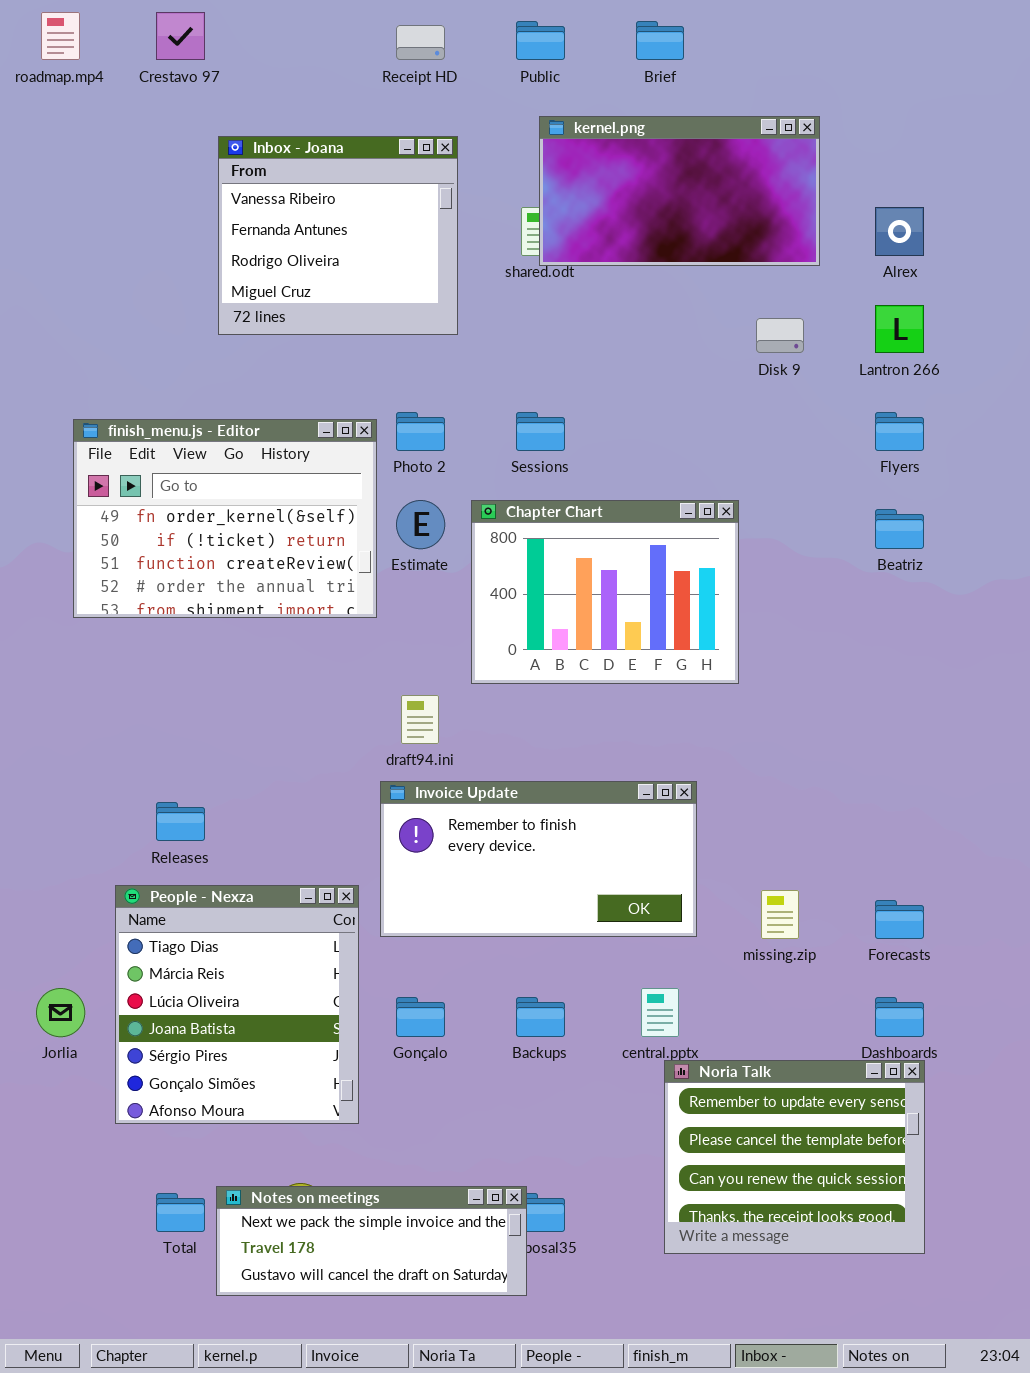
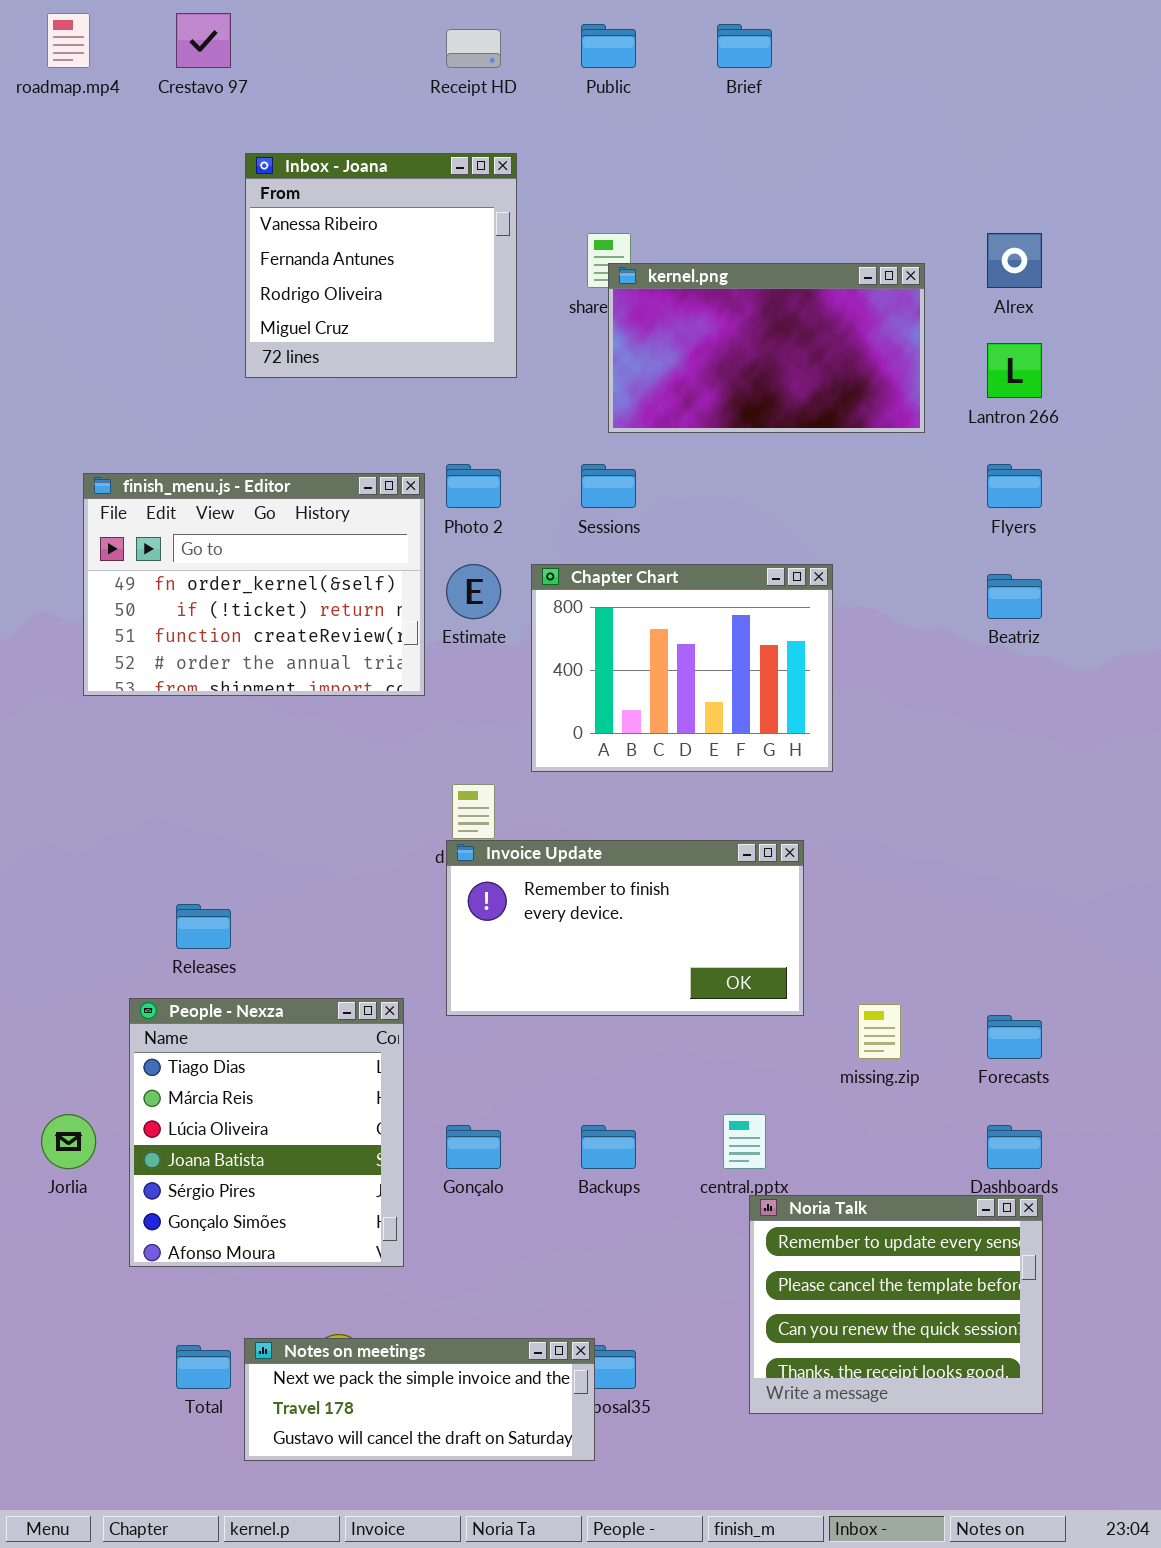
kernel.png: [539,116,820,266] -> [608,263,925,433], moved
Invoice Update: [380,781,697,937] -> [446,840,804,1016], moved

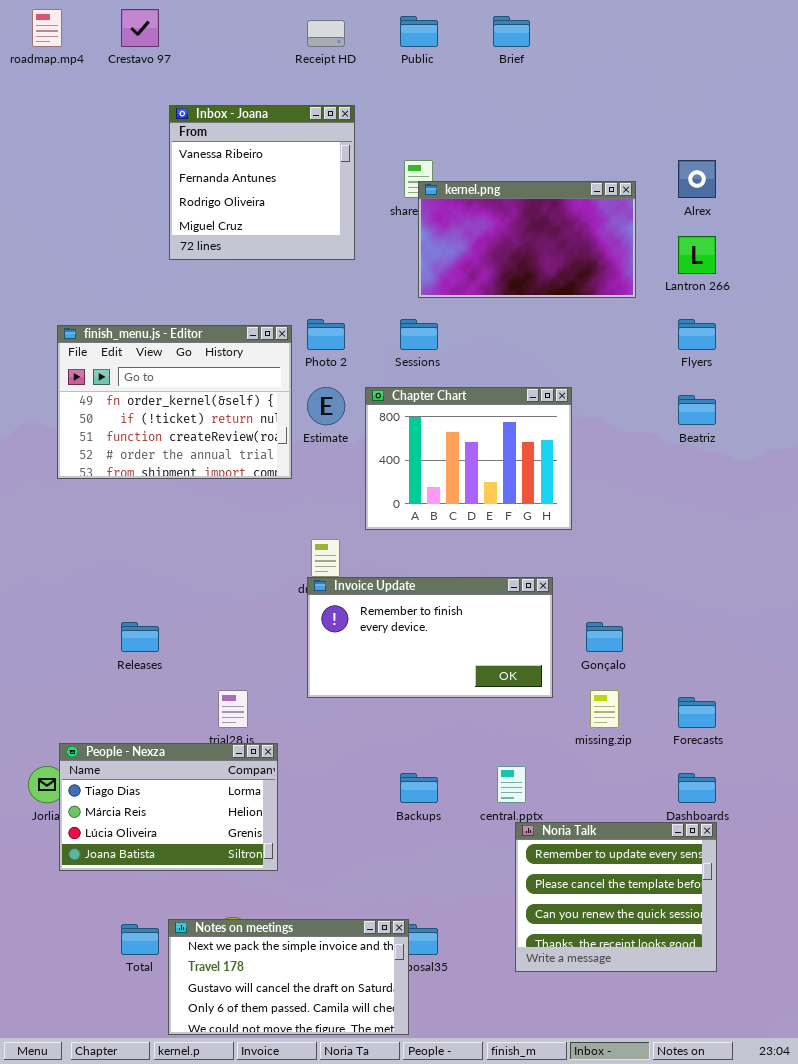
People - Nexza: [129,998,404,1267] -> [59,743,278,871], resized
Gonçalo: [446,1125,501,1169] -> [586,622,623,652], moved
Notes on meetings: [244,1338,595,1461] -> [168,919,409,1035], resized

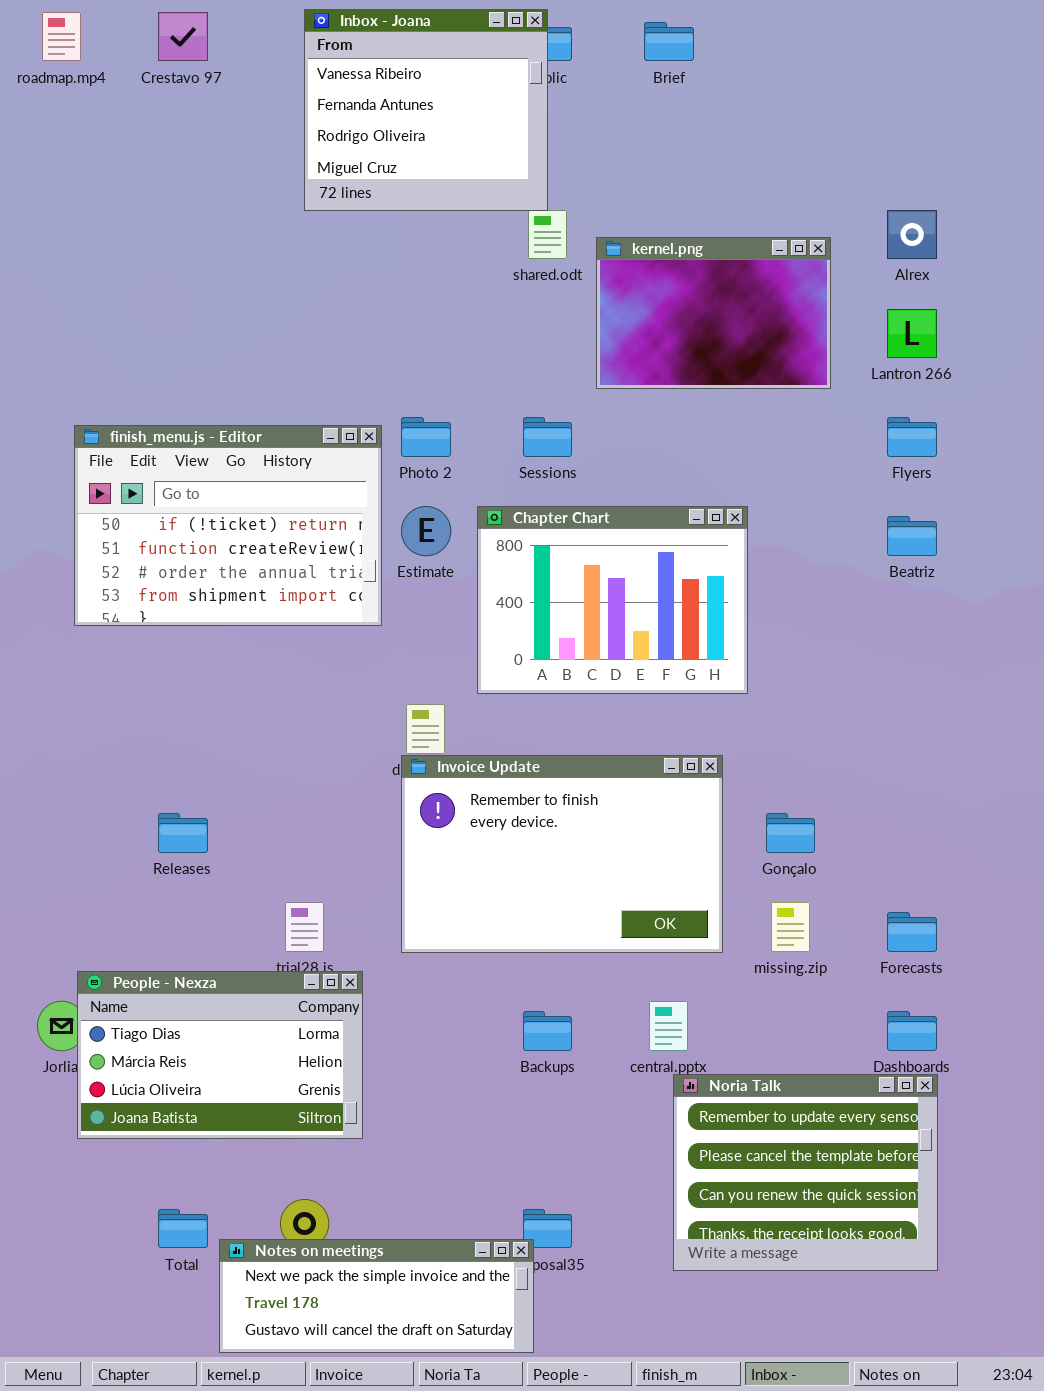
Inbox - Joana: [169,105,355,260] -> [304,9,548,211], moved
kernel.png: [418,181,636,298] -> [596,237,831,389], resized
finish_menu.js - Editor: [57,325,292,479] -> [74,425,382,626], scrolled down 1 row
Invoice Update: [307,577,553,698] -> [401,755,723,953], resized
Notes on meetings: [168,919,409,1035] -> [219,1239,534,1353], resized

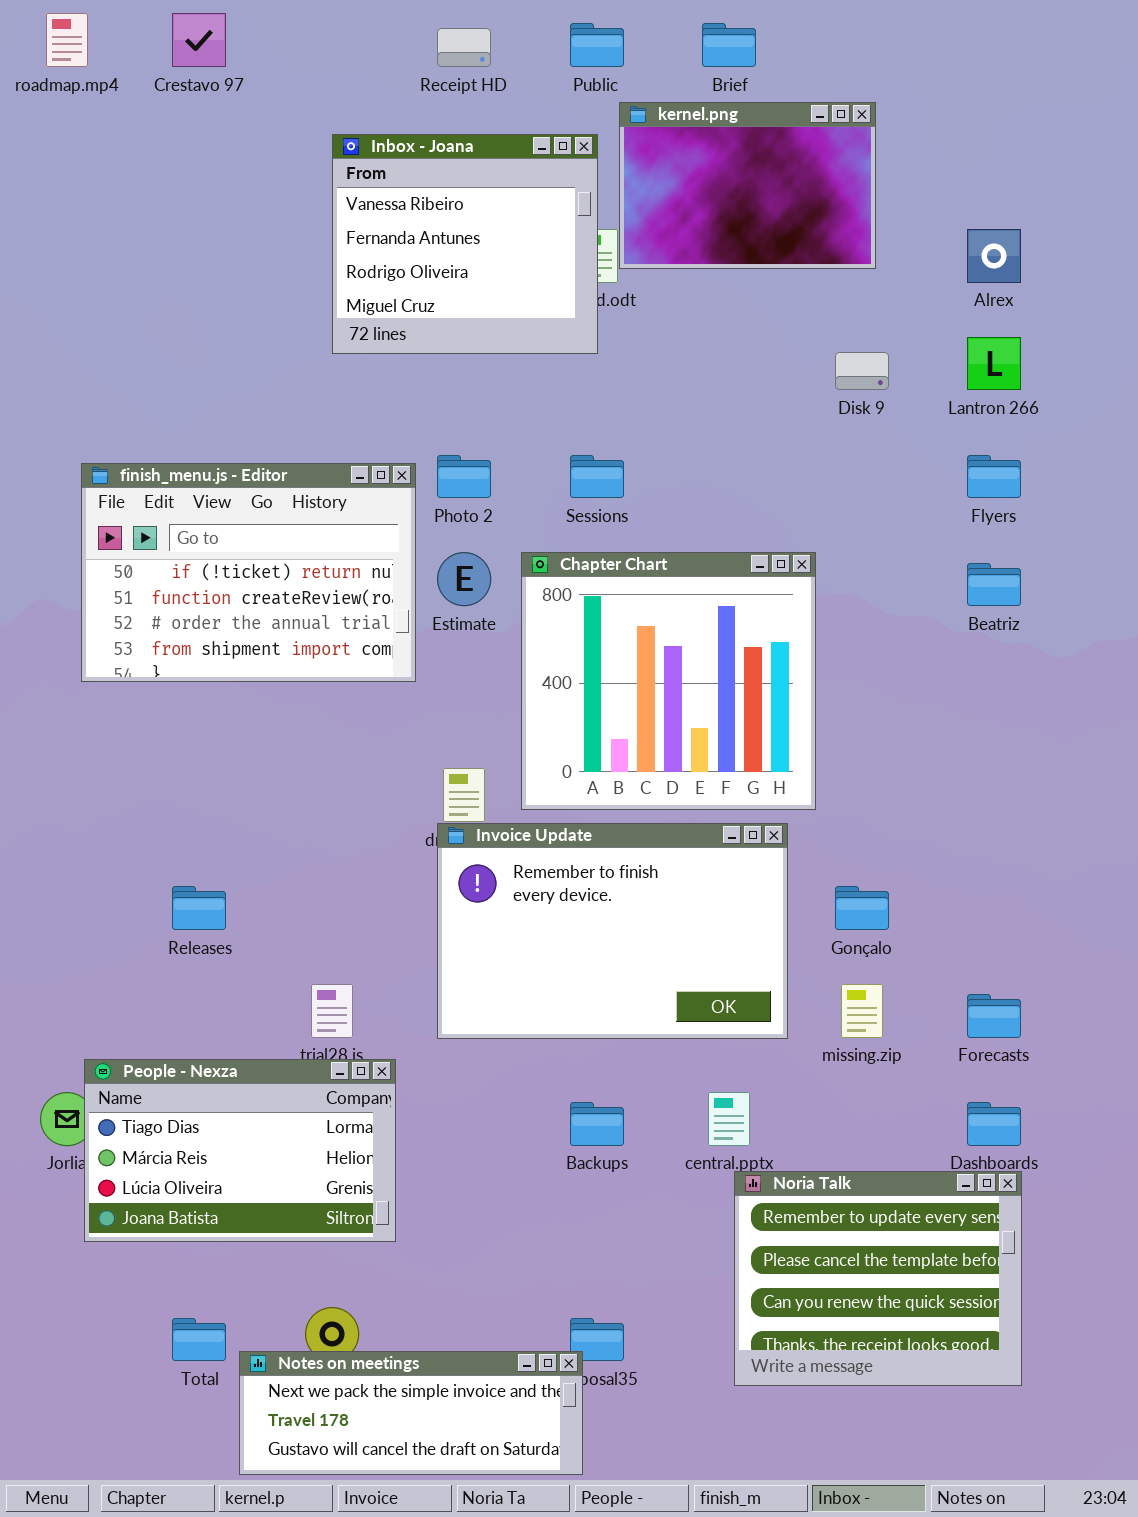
Inbox - Joana: [304,9,548,211] -> [332,134,598,354], moved
kernel.png: [596,237,831,389] -> [619,102,876,269], moved
Chapter Chart: [477,506,748,694] -> [521,552,816,810], resized

